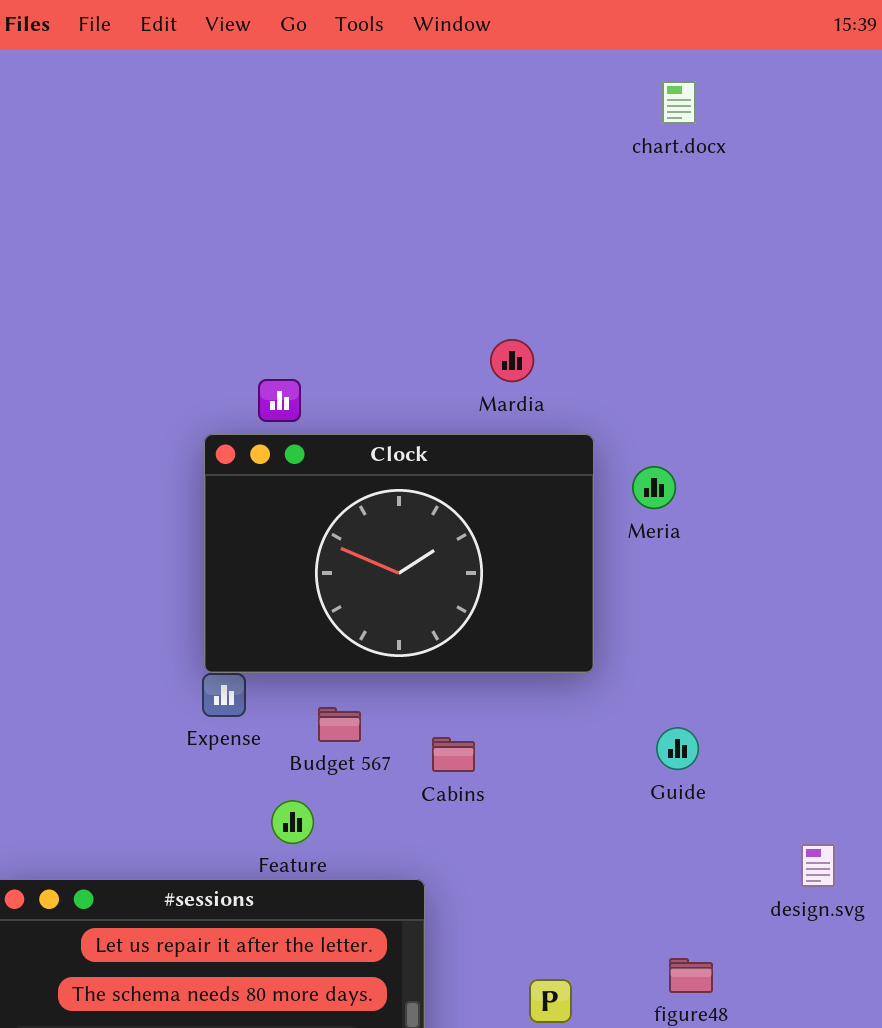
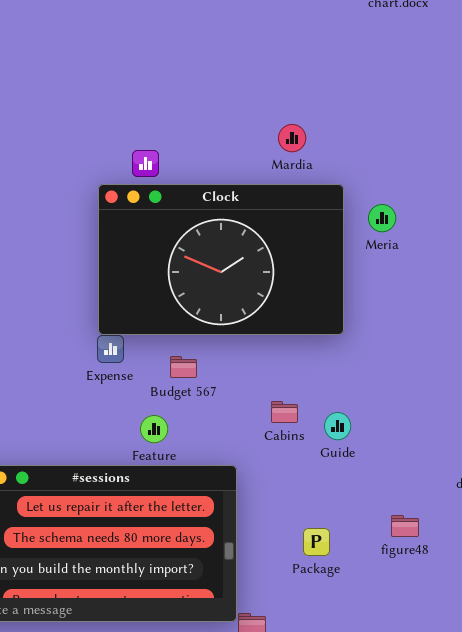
Guide: [656,727,699,770] -> [324,412,351,440], moved
Cabins: [432,737,475,772] -> [271,401,298,423], moved

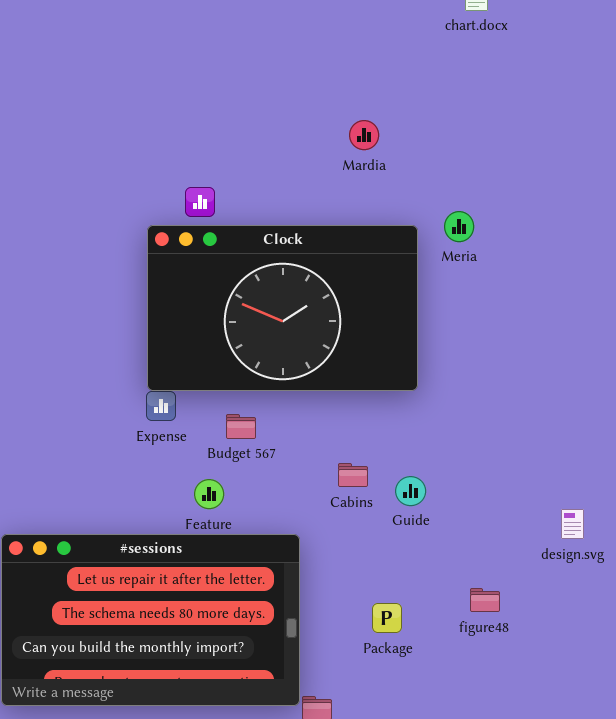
Mardia: [278,124,306,152] -> [349,120,379,150], moved
Meria: [368,204,396,232] -> [444,211,474,242], moved

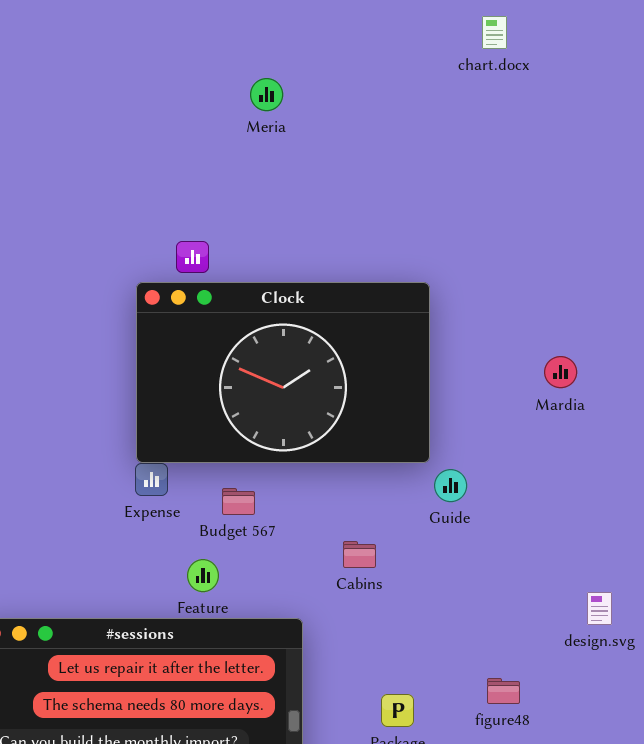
Mardia: [349,120,379,150] -> [544,356,577,388], moved
Meria: [444,211,474,242] -> [250,78,283,111], moved
Guide: [395,476,426,506] -> [434,469,467,502], moved

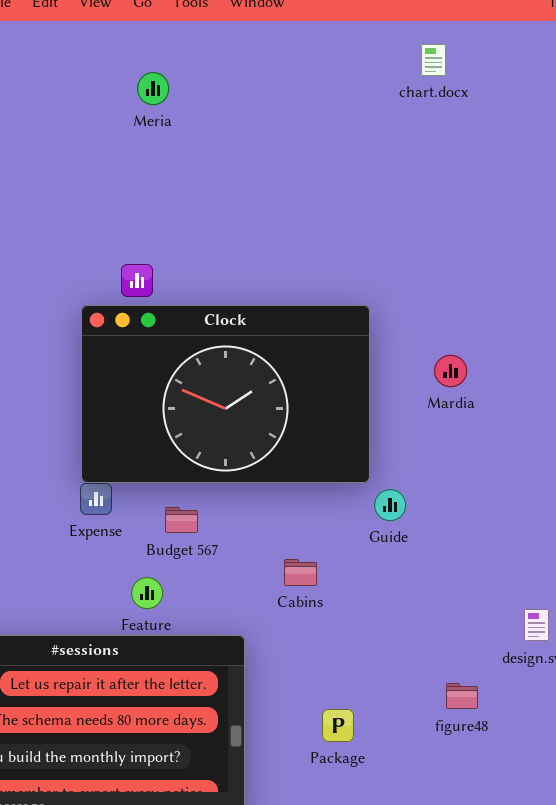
Meria: [250,78,283,111] -> [137,72,169,105], moved
Mardia: [544,356,577,388] -> [434,355,467,387], moved
figure48: [487,678,520,704] -> [446,683,478,709], moved

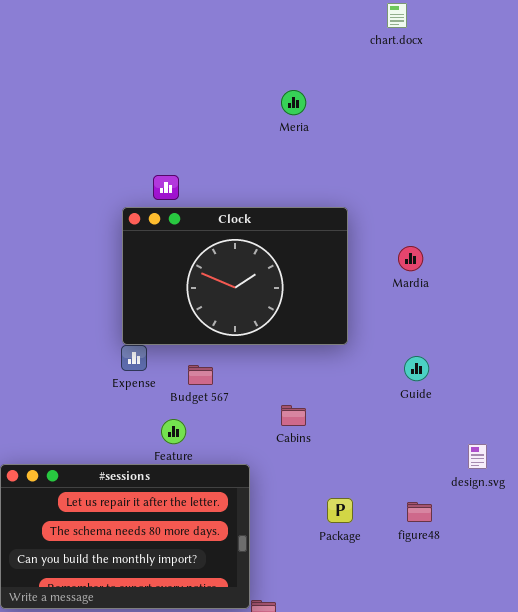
Meria: [137,72,169,105] -> [281,90,306,115], moved
Guide: [374,489,406,521] -> [404,356,429,381], moved
Package: [322,709,354,742] -> [327,498,353,523], moved

